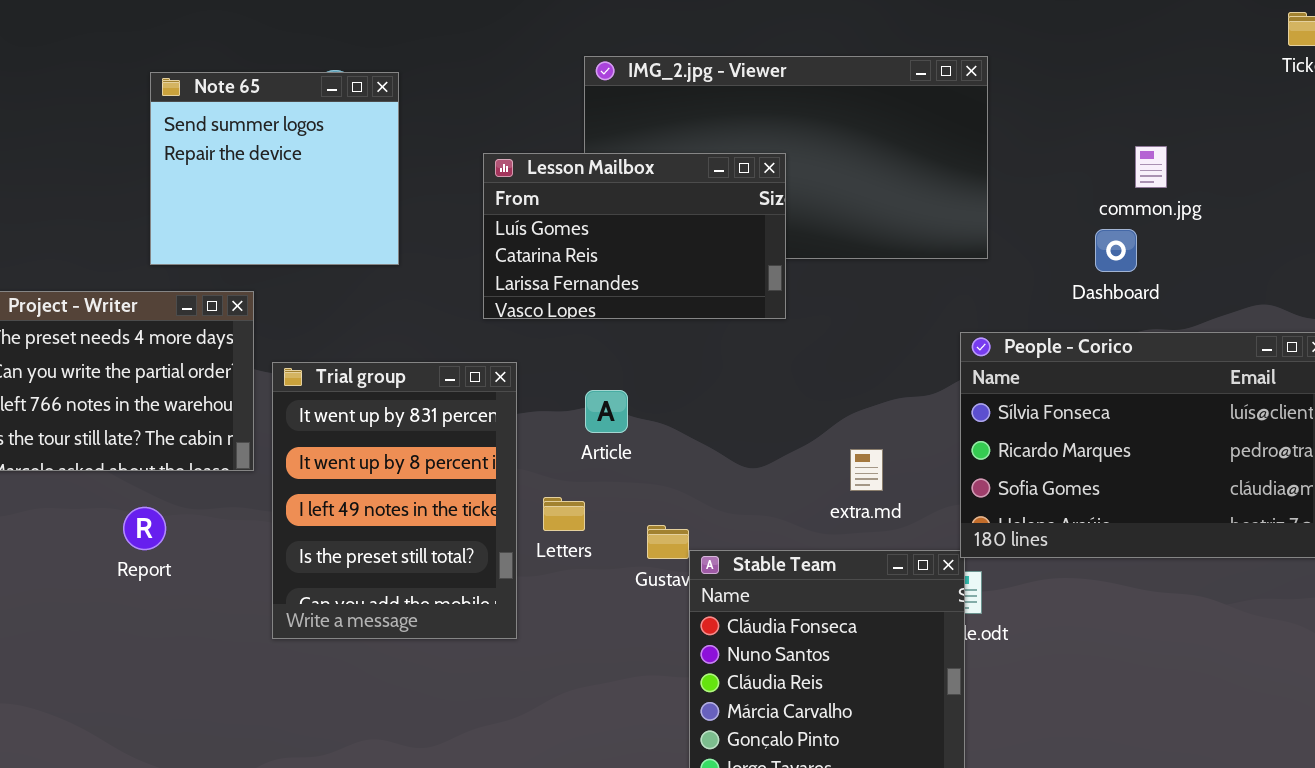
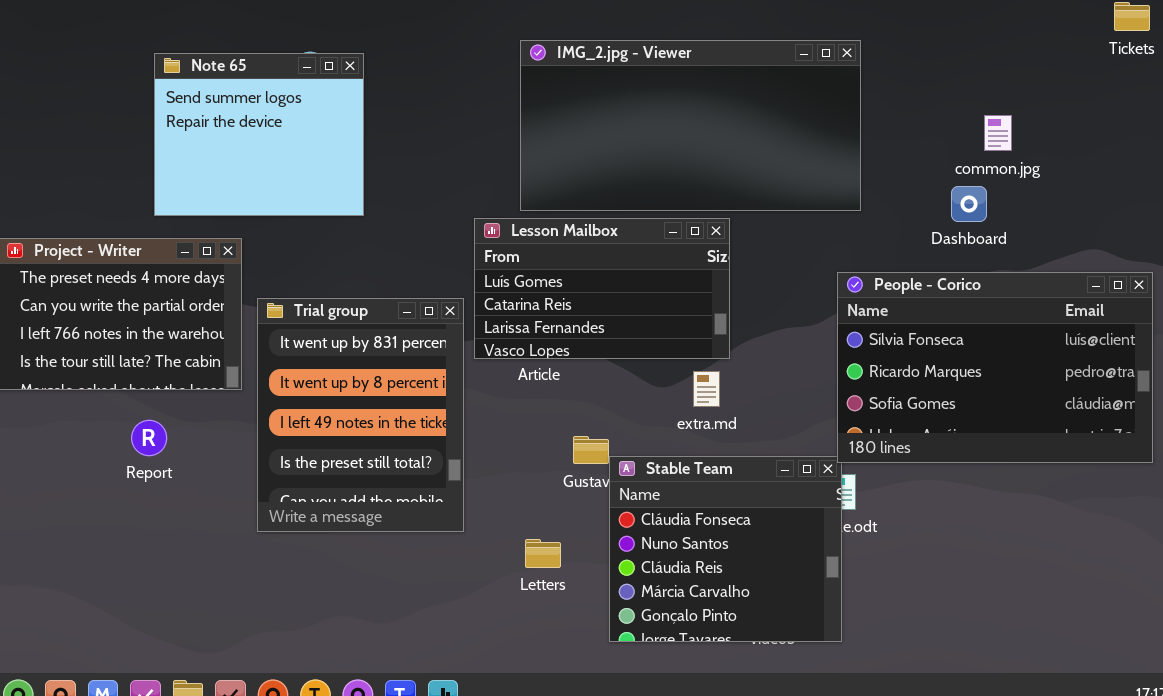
Lesson Mailbox: [483,153,786,319] -> [474,218,730,359], moved
extra.md: [850,449,883,491] -> [693,371,720,407], moved
Letters: [543,497,585,531] -> [525,539,561,568], moved

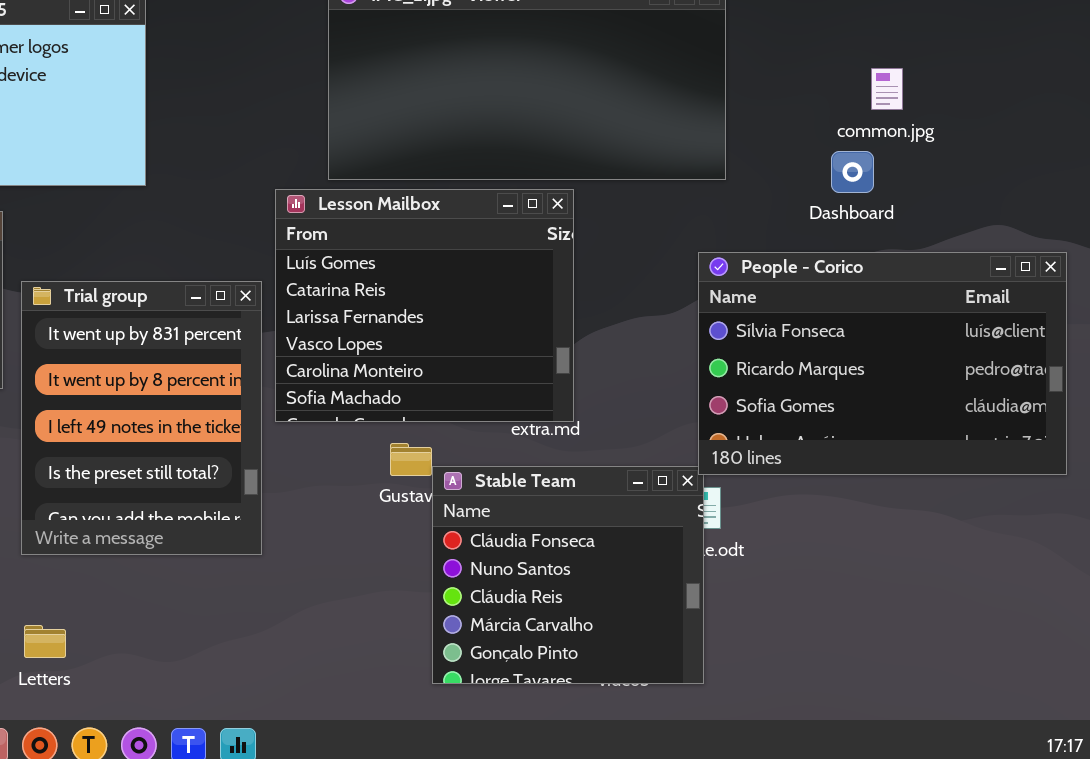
Lesson Mailbox: [474,218,730,359] -> [275,189,574,422], resized
Letters: [525,539,561,568] -> [24,625,66,658], moved

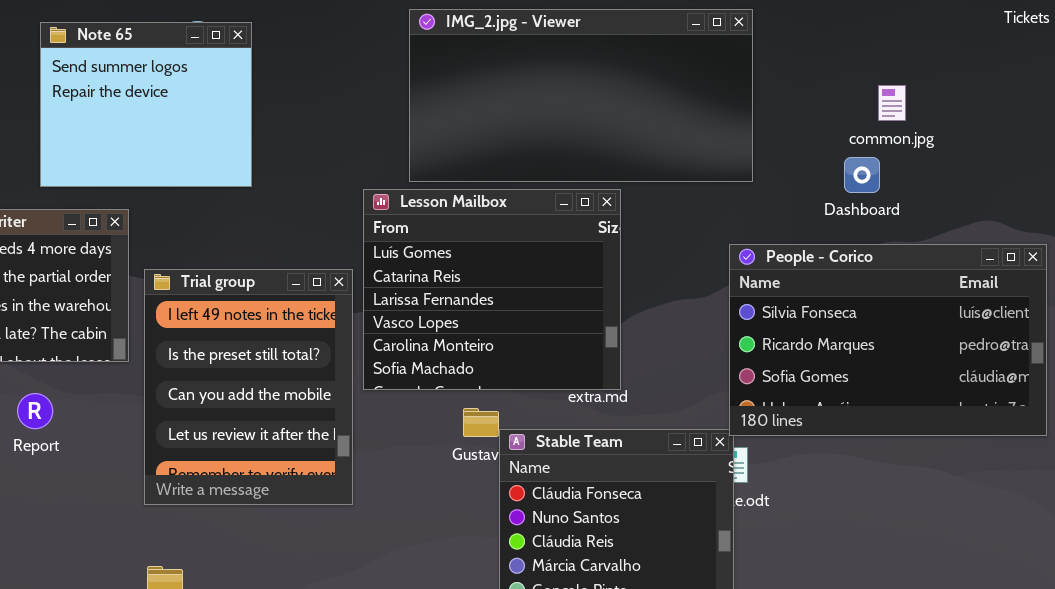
Trial group: [21,281,262,555] -> [144,269,353,505], scrolled down 2 rows

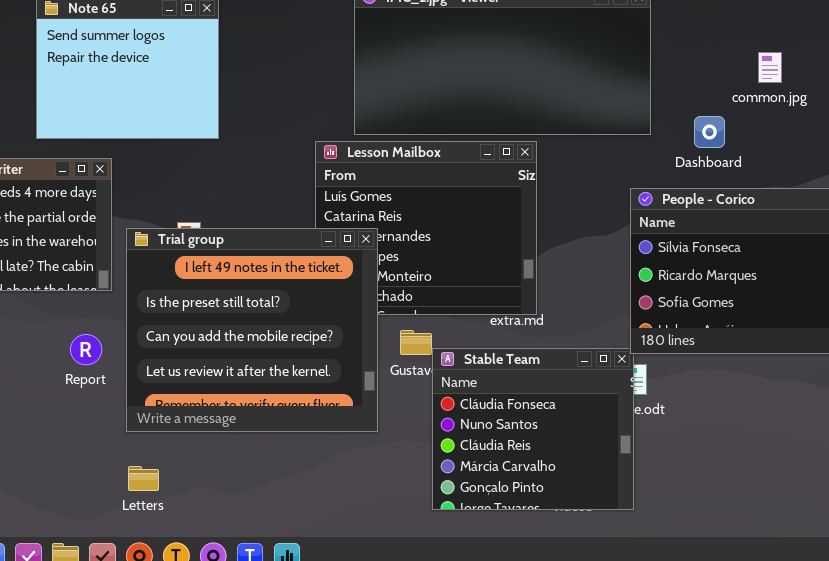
Dashboard: [844,157,880,193] -> [694,116,725,148], moved
Trial group: [144,269,353,505] -> [126,228,378,432], moved, resized
Report: [17,393,53,429] -> [70,334,102,365], moved

